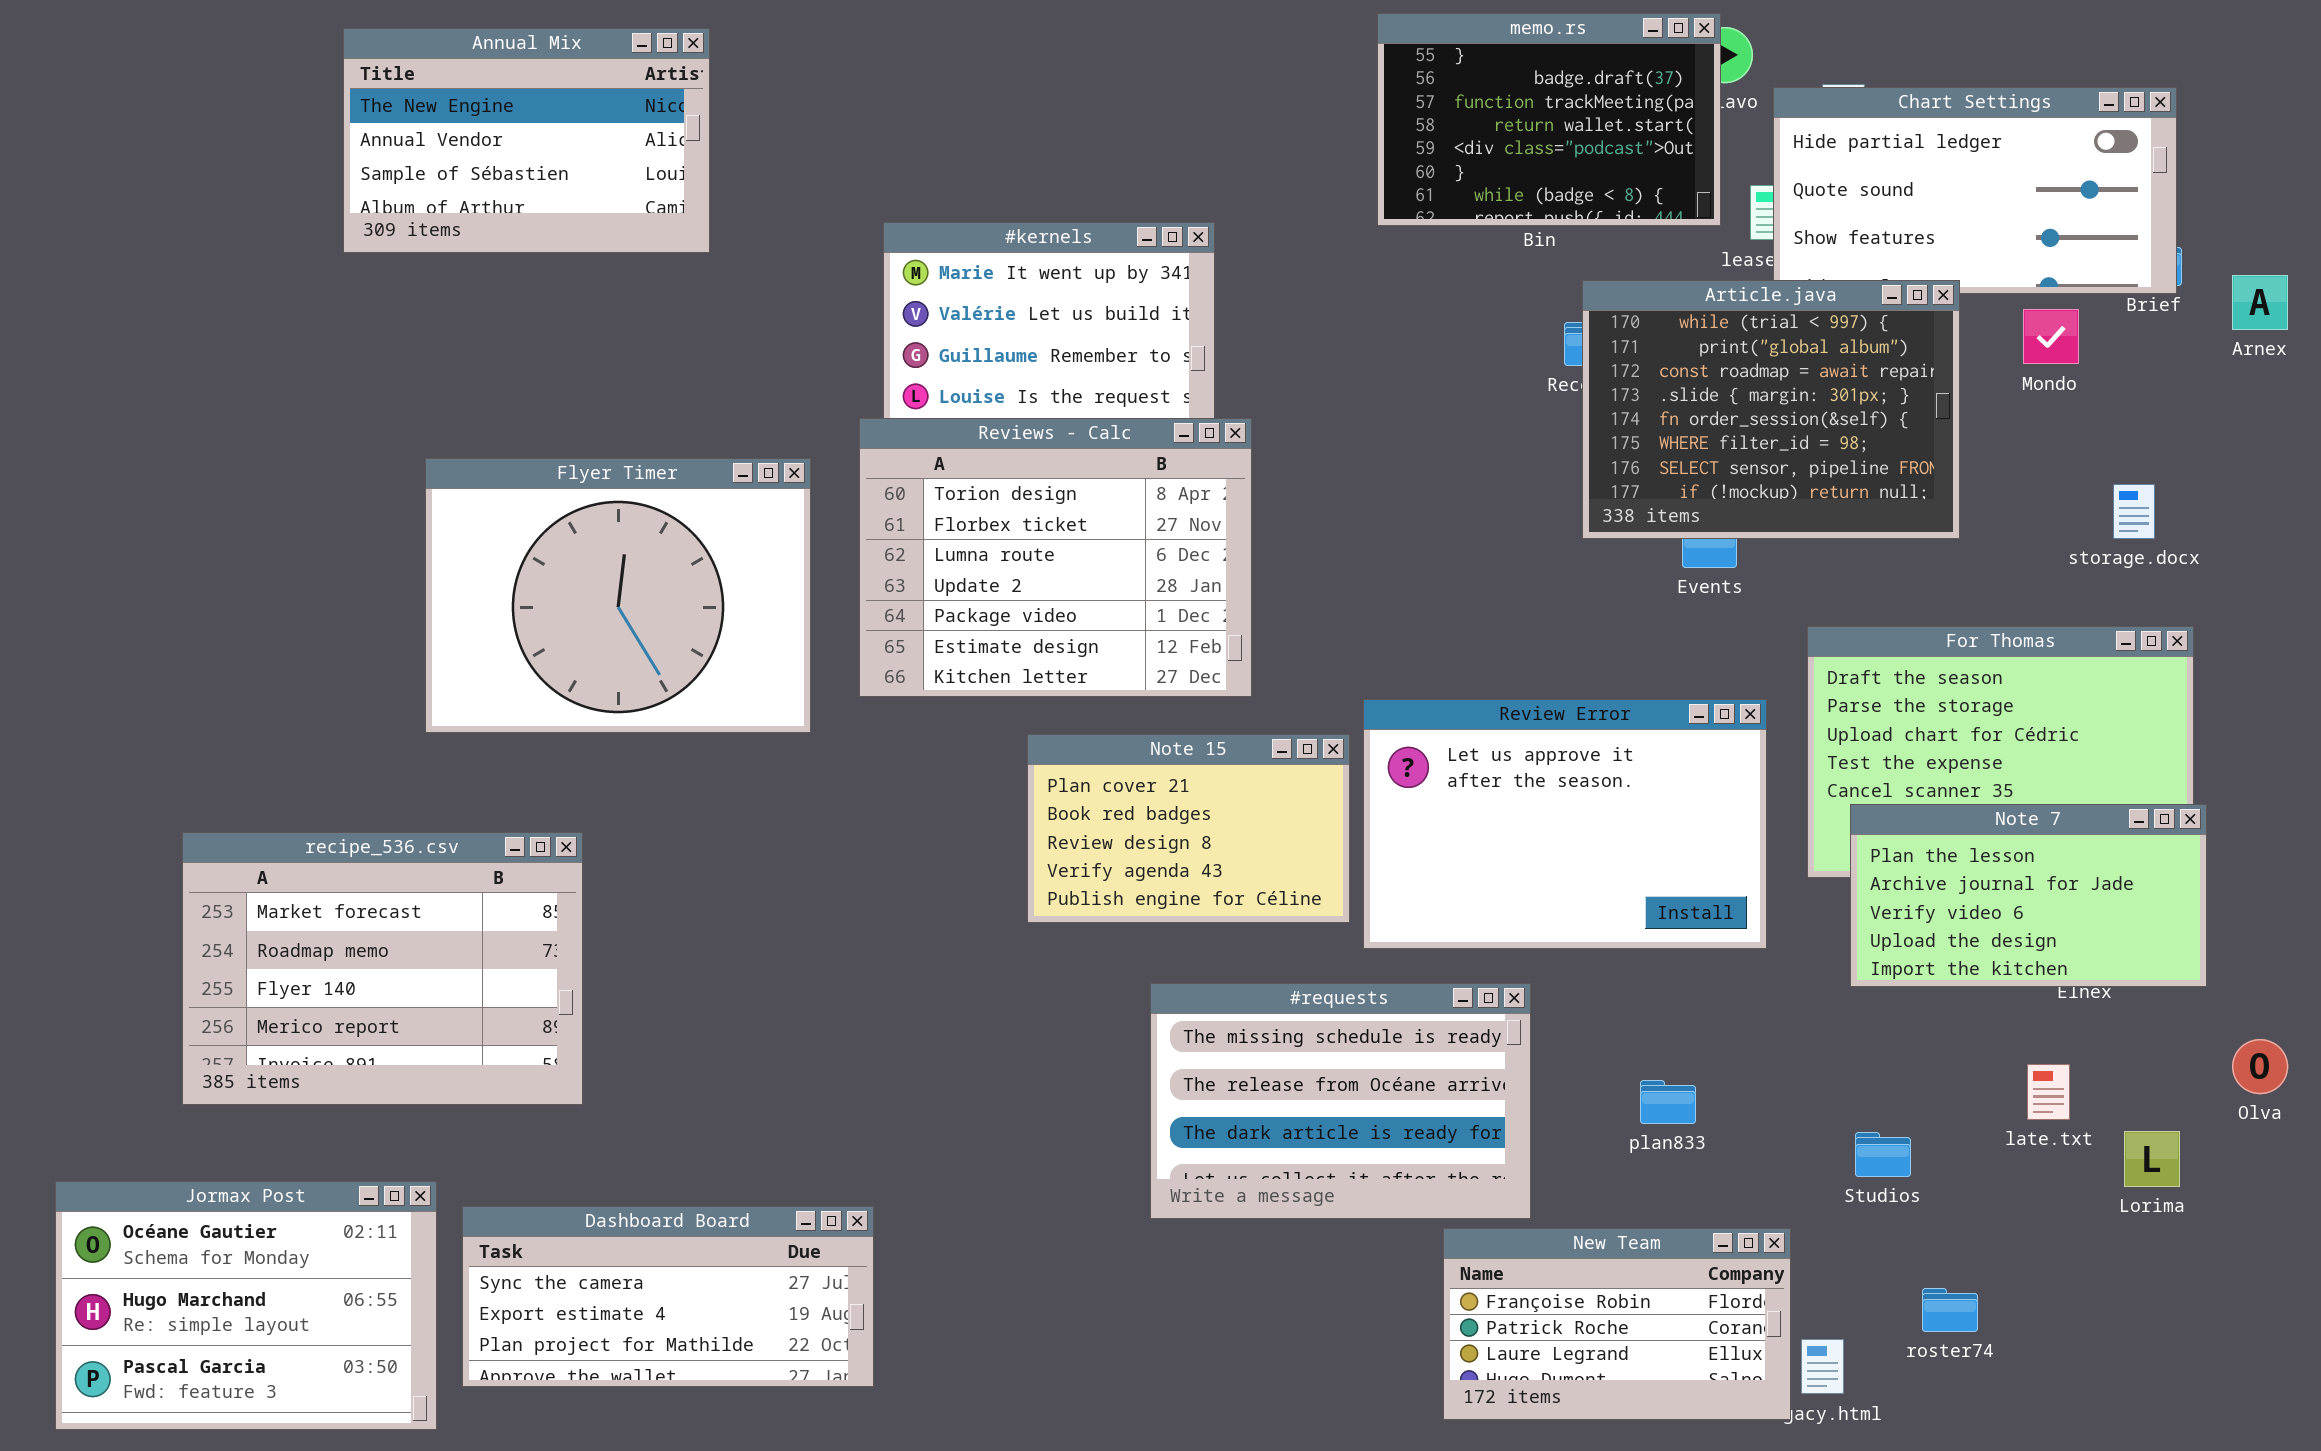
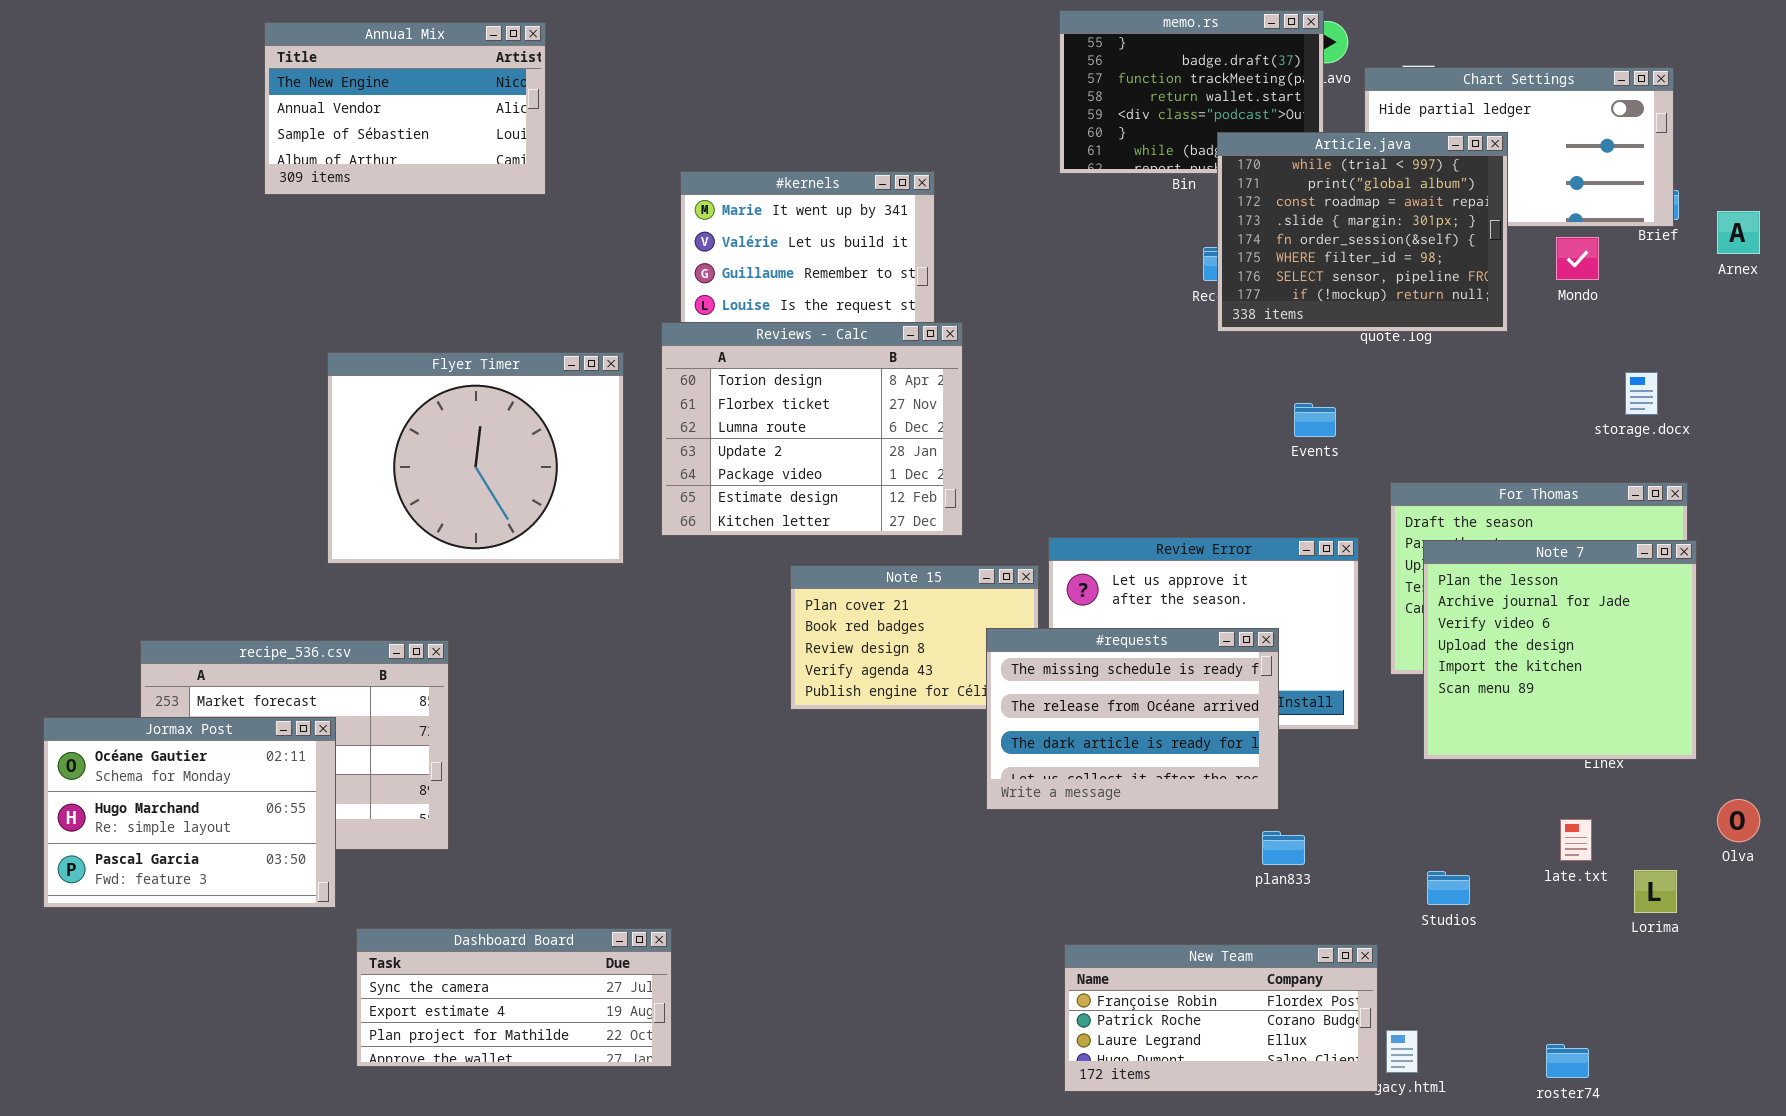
Article.java: [1582,280,1960,539] -> [1217,132,1508,332], moved
Note 7: [1850,804,2207,987] -> [1423,540,1697,760], resized
#requests: [1150,983,1531,1219] -> [986,628,1279,810], moved
Jormax Post: [55,1181,437,1430] -> [43,717,336,908], moved
New Team: [1443,1228,1791,1420] -> [1064,944,1378,1092], resized
roster74: [1922,1288,1978,1332] -> [1546,1044,1589,1078], moved

